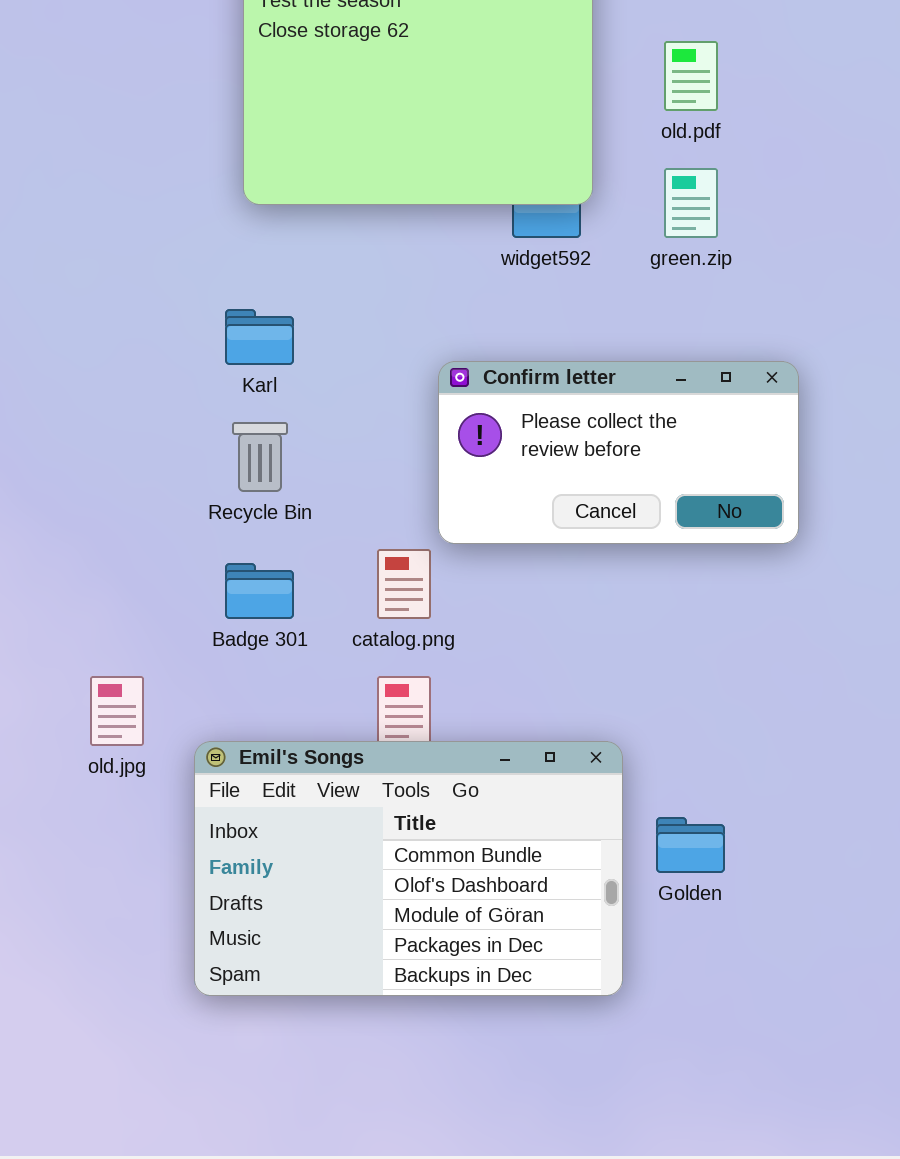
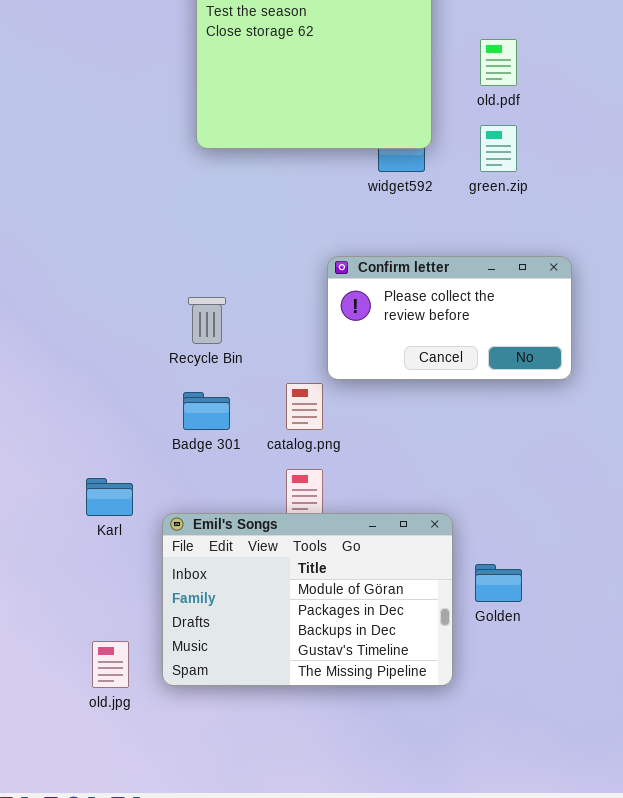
Karl: [225,309,294,365] -> [86,478,133,516], moved
old.jpg: [90,676,144,746] -> [92,641,129,688], moved
Emil's Songs: [194,741,623,996] -> [162,513,453,686], scrolled down 2 rows

